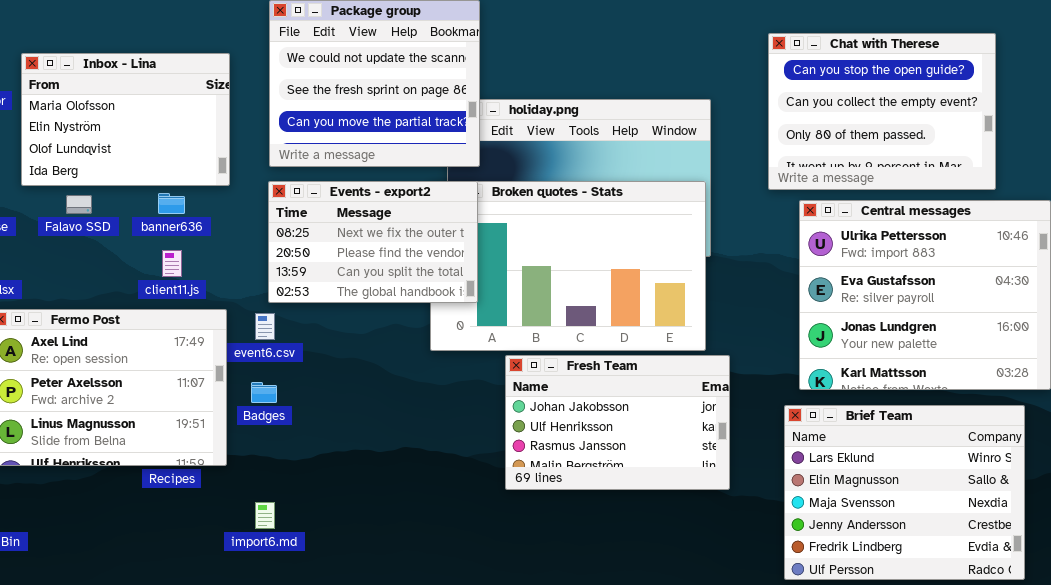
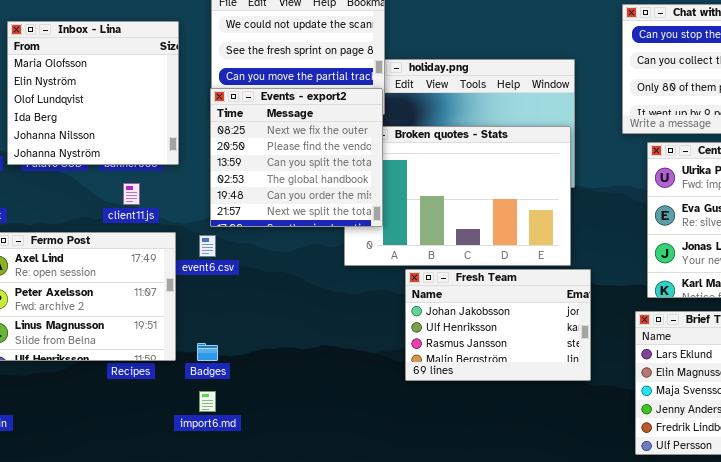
Inbox - Lina: [21,53,230,186] -> [7,21,179,165], resized
Events - export2: [268,181,478,303] -> [210,88,383,227], resized
Badges: [251,382,277,403] -> [197,343,218,361], moved

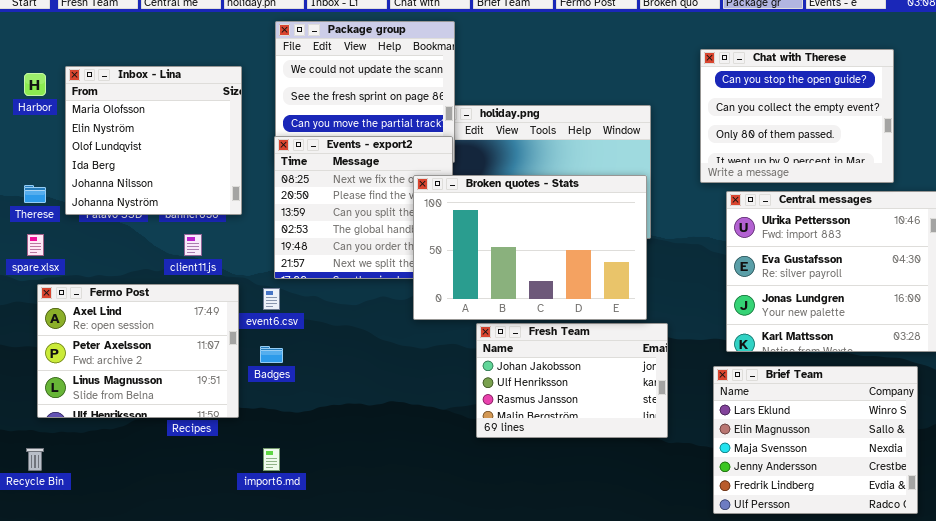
Broken quotes - Stats: [344,126,571,266] -> [413,175,647,320], raised
Badges: [197,343,218,361] -> [260,346,283,363], moved

